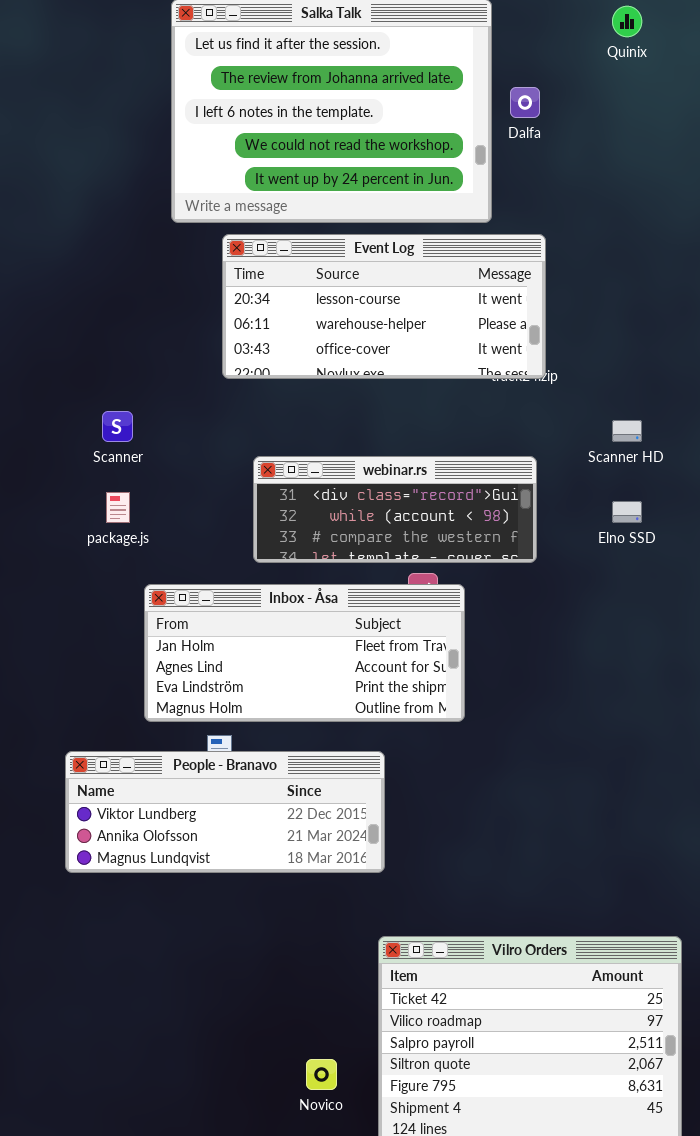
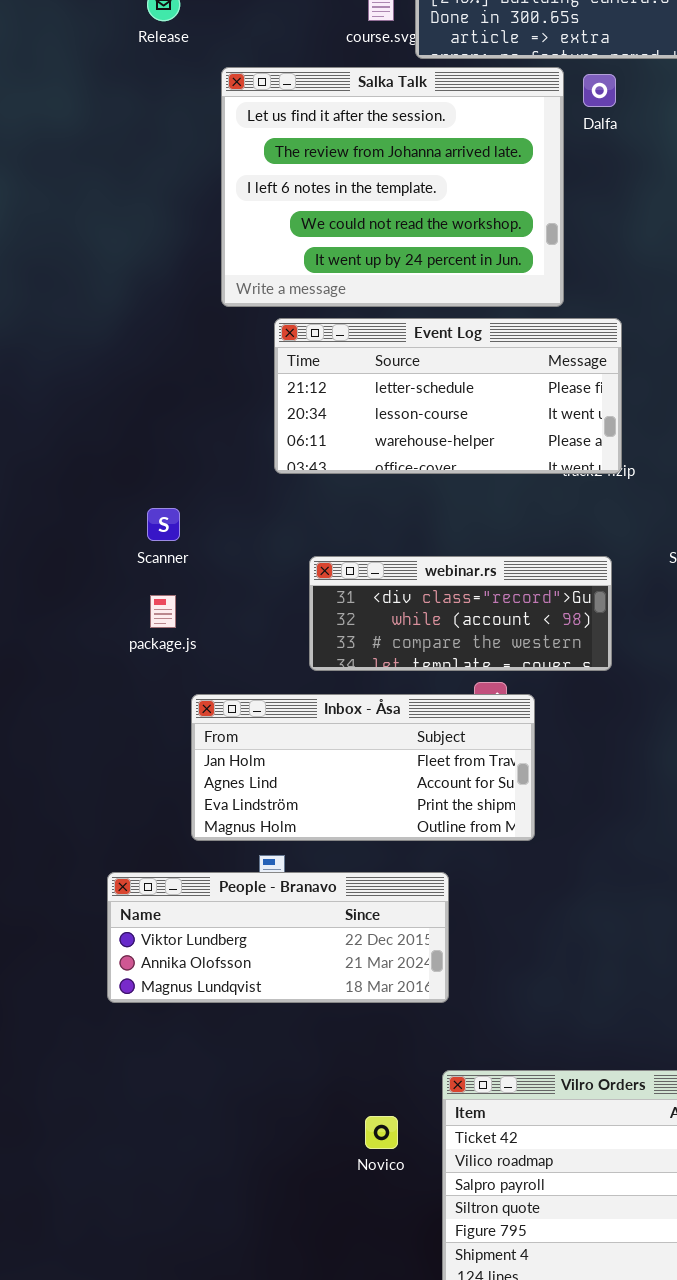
Dalfa: [510,87,540,118] -> [583,74,616,107], moved
Event Log: [222,234,546,379] -> [274,318,622,474], scrolled up 1 row
Novico: [306,1059,337,1090] -> [365,1116,398,1149], moved

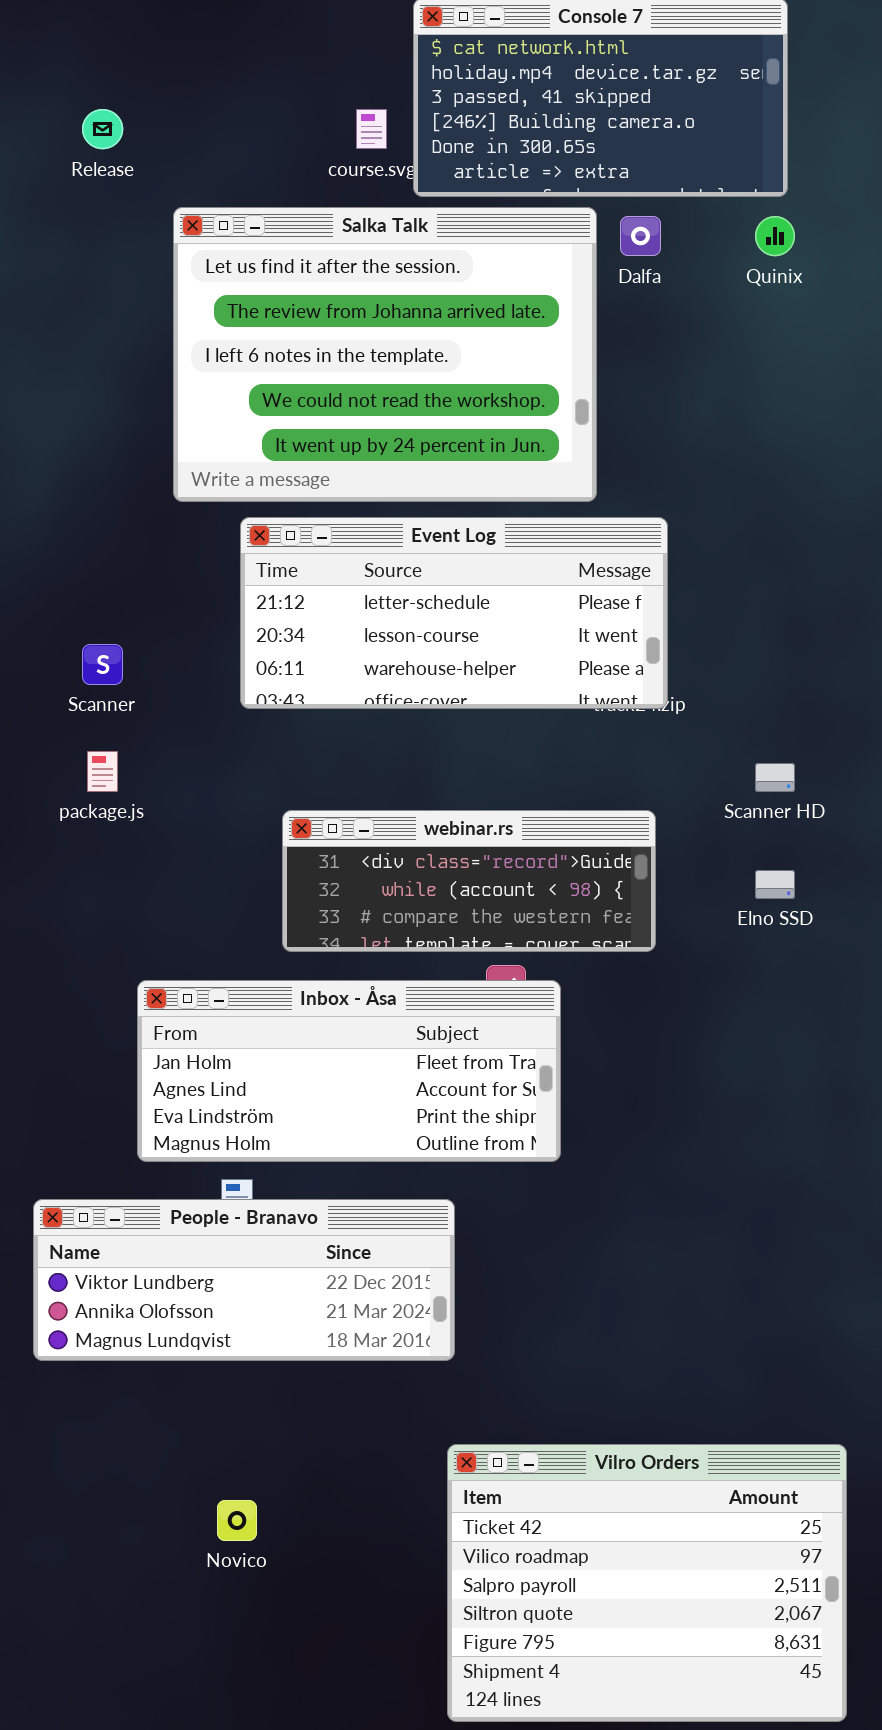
Scanner: [147,508,180,541] -> [82,644,123,685], moved
package.js: [150,595,176,628] -> [87,751,118,792], moved
Novico: [365,1116,398,1149] -> [217,1500,257,1541], moved

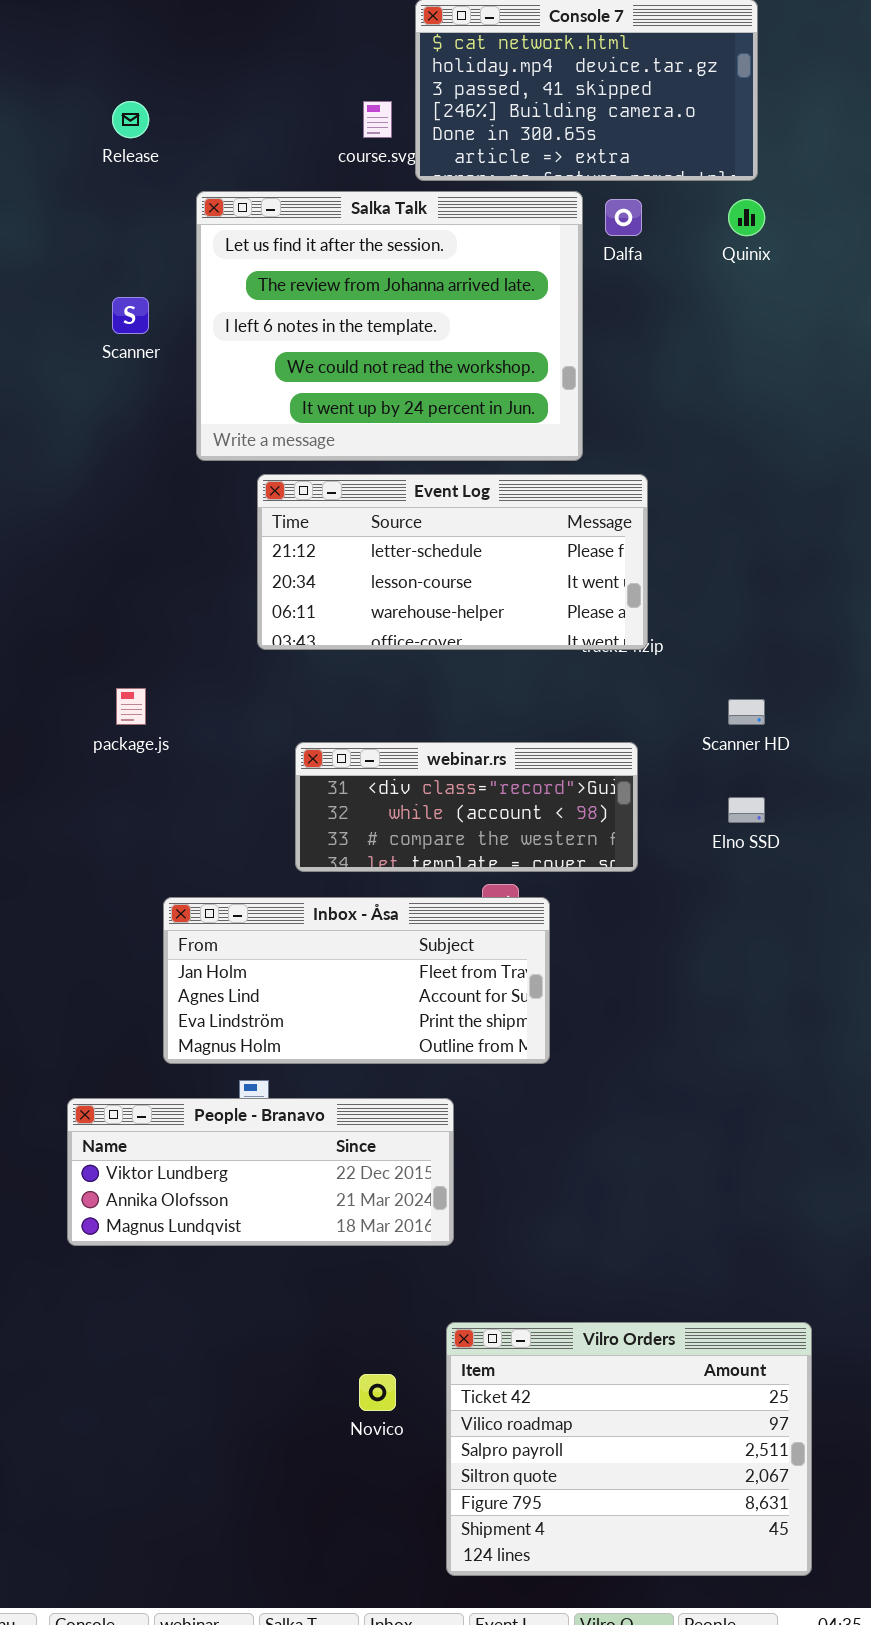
Scanner: [82,644,123,685] -> [112,297,149,334], moved
Novico: [217,1500,257,1541] -> [359,1374,396,1411], moved

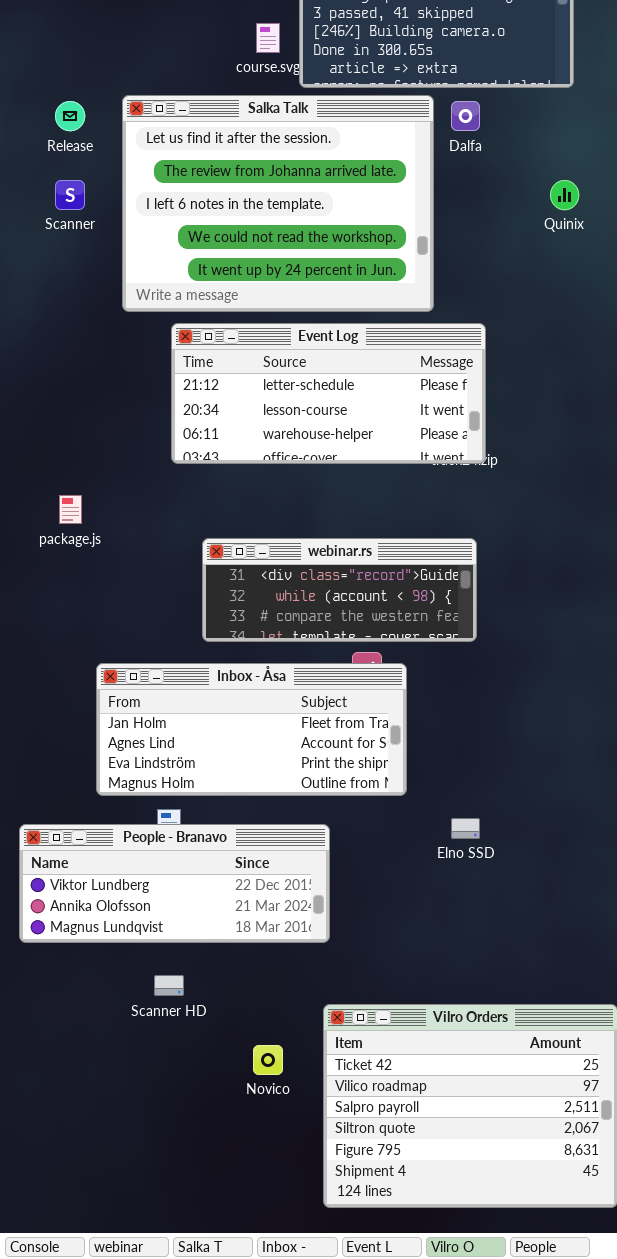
Release: [112,101,149,138] -> [55,101,85,131], moved
Quinix: [728,199,765,236] -> [550,180,579,210], moved
Scanner HD: [728,699,765,725] -> [154,975,184,996], moved
Elno SSD: [728,797,765,823] -> [451,818,480,839], moved

